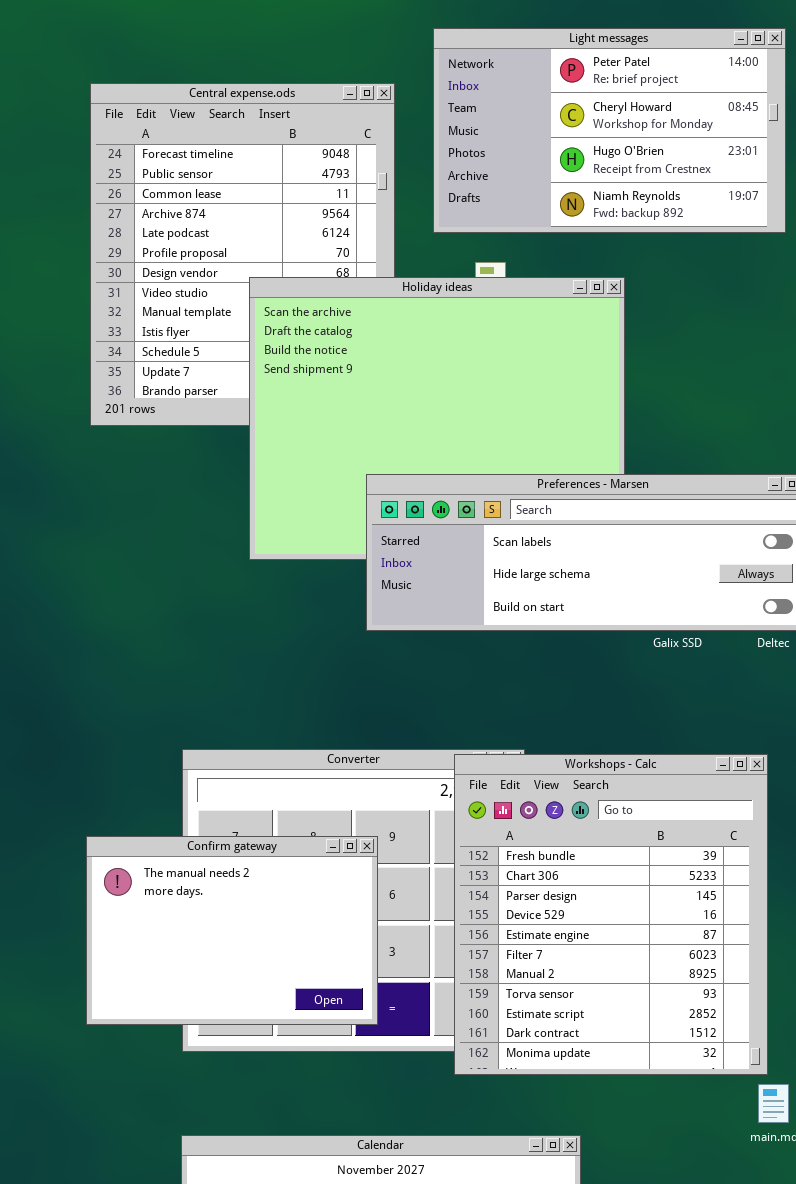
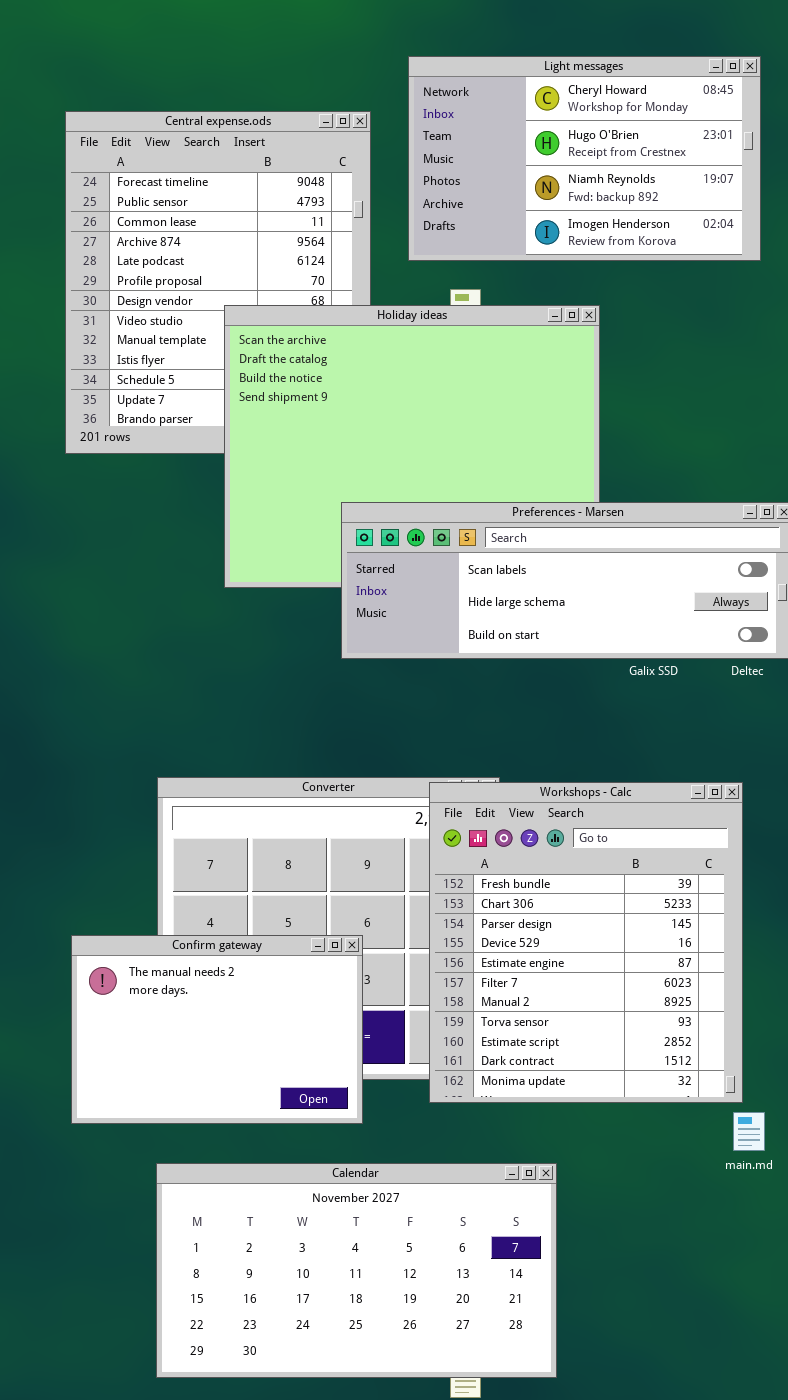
Light messages: [433,28,786,233] -> [408,56,761,261], scrolled down 1 row
Confirm gateway: [86,836,378,1025] -> [71,935,363,1124], moved

